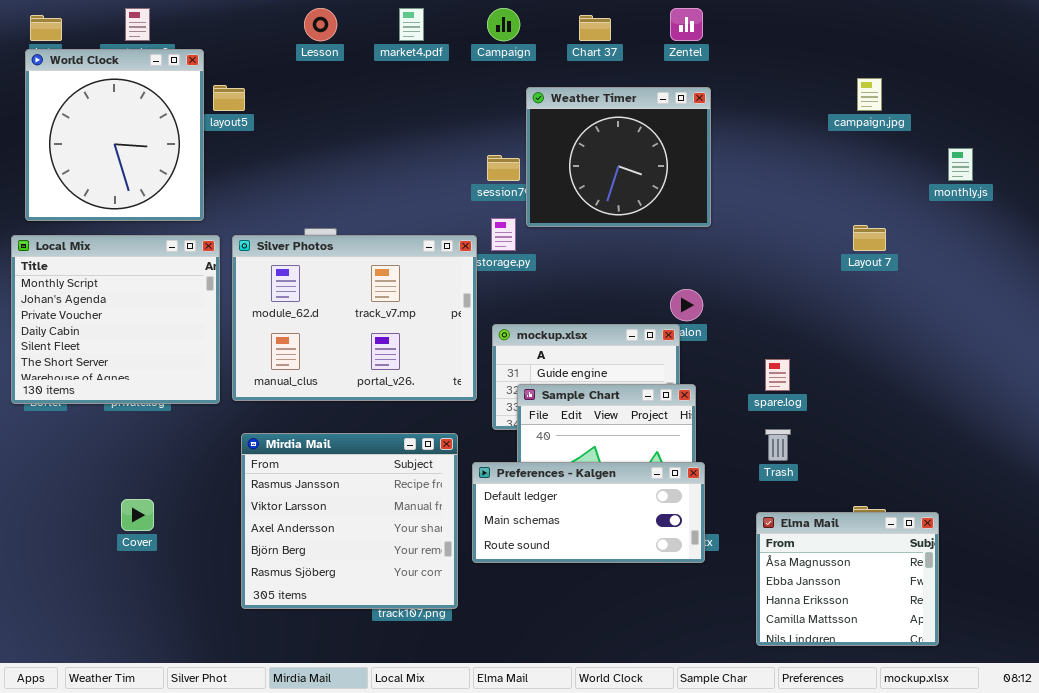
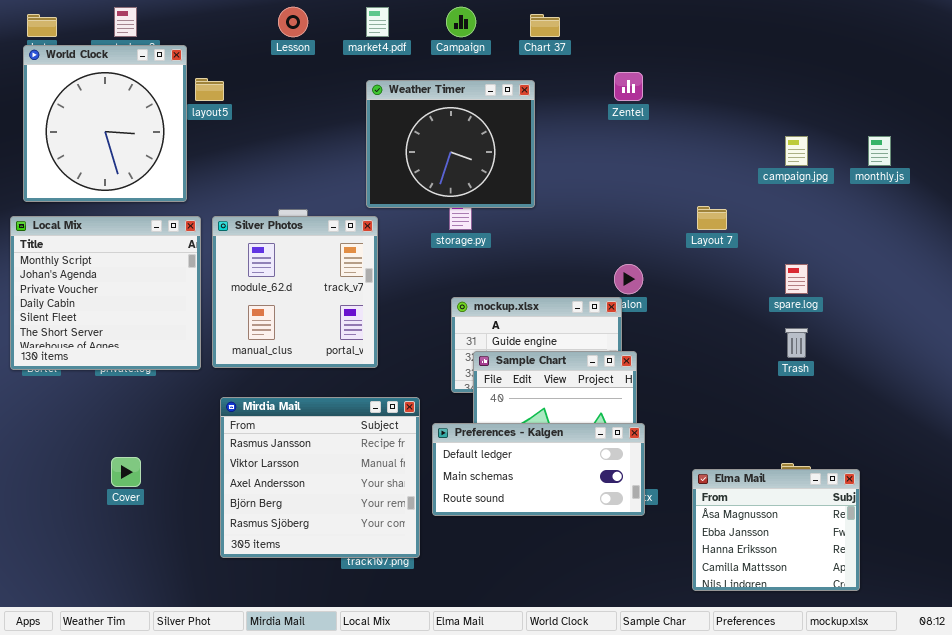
Zentel: [670,8,703,41] -> [614,72,643,101], moved
campaign.jpg: [857,78,882,111] -> [785,136,808,166], moved
Weather Timer: [526,87,711,227] -> [366,80,535,208], moved
Layout 7: [853,225,886,251] -> [697,206,727,230], moved
Silver Photos: [232,235,477,401] -> [212,216,378,368], resized
spare.log: [765,359,790,391] -> [785,264,808,294], moved
Trash: [765,429,791,461] -> [785,328,808,358], moved

